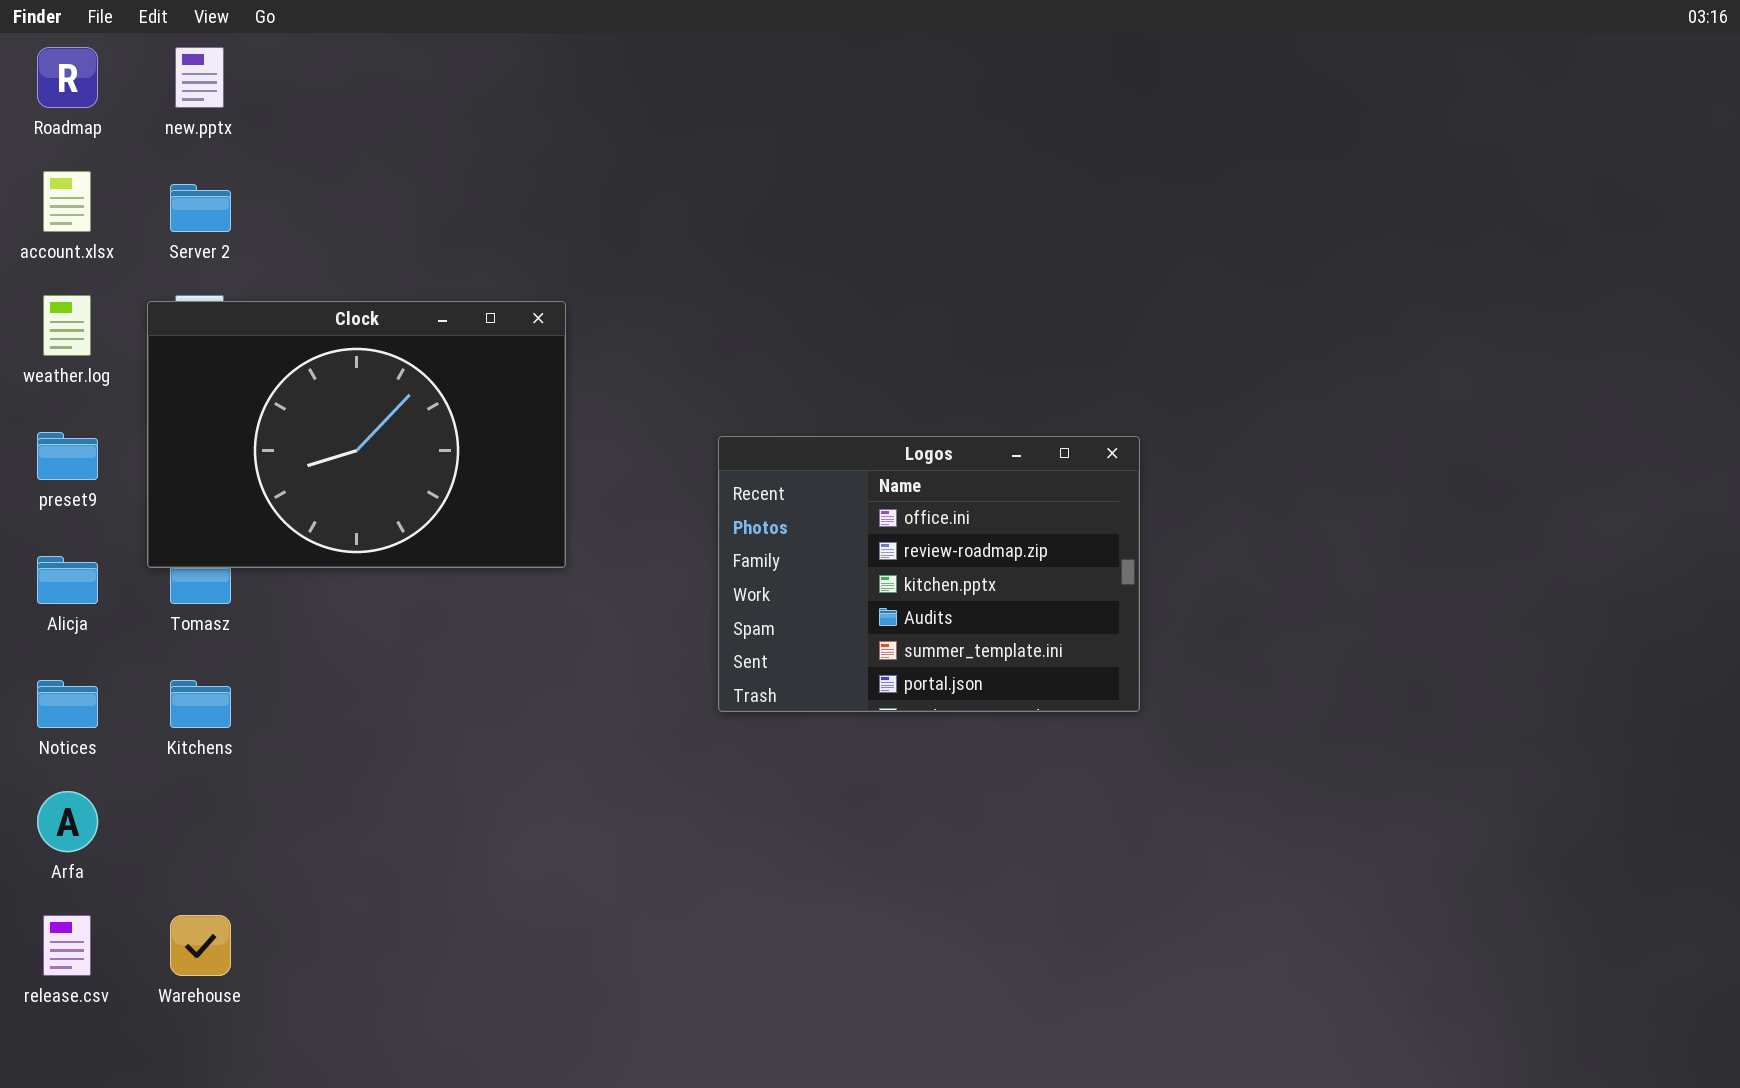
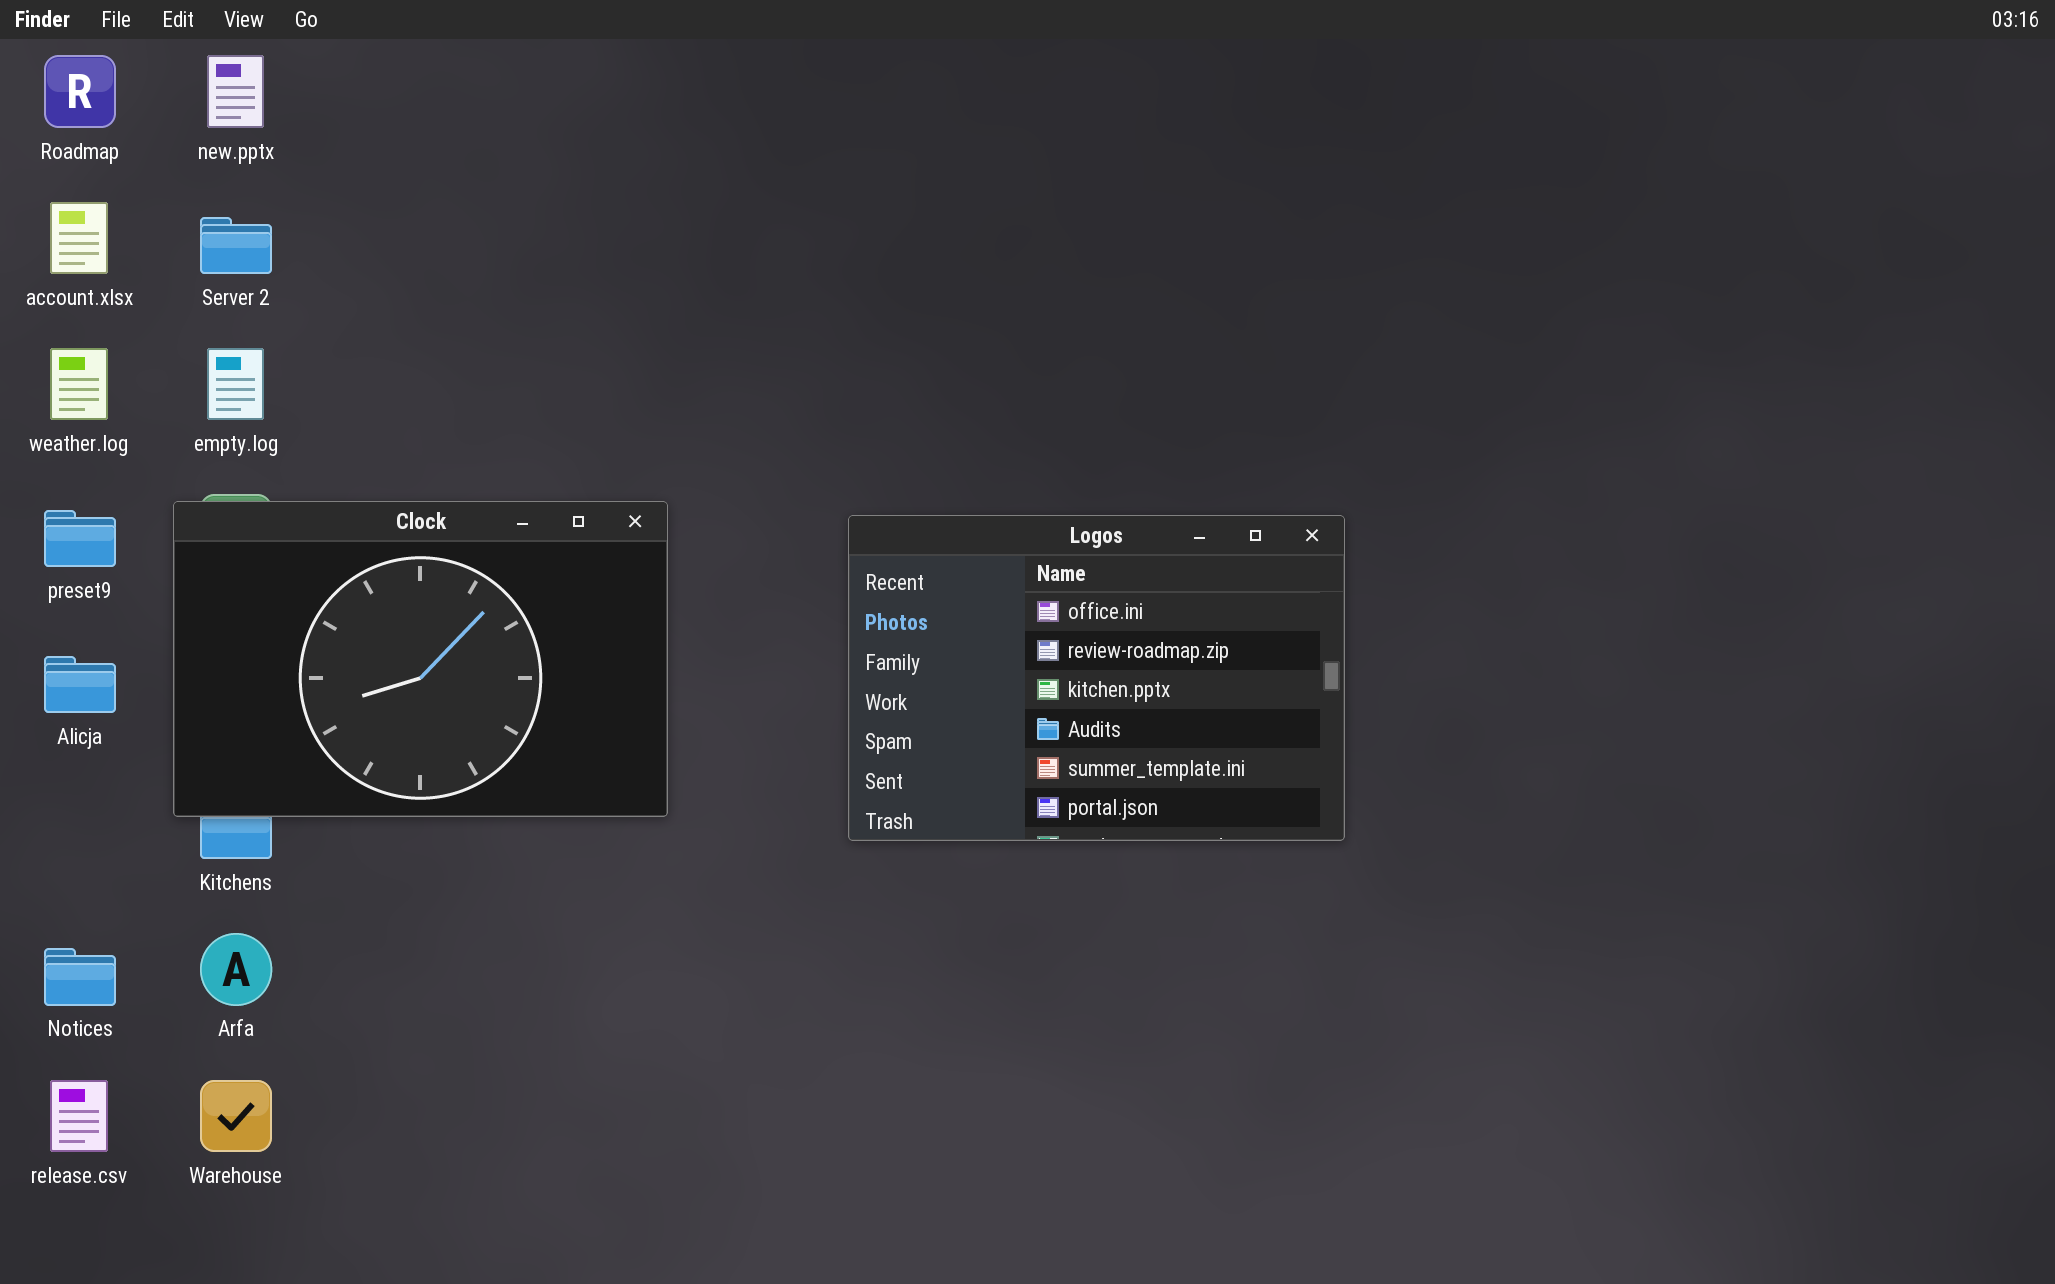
Clock: [147,301,566,568] -> [173,501,668,817], moved
Notices: [37,680,98,728] -> [44,948,116,1006], moved
Arfa: [37,791,98,852] -> [200,933,272,1006], moved

